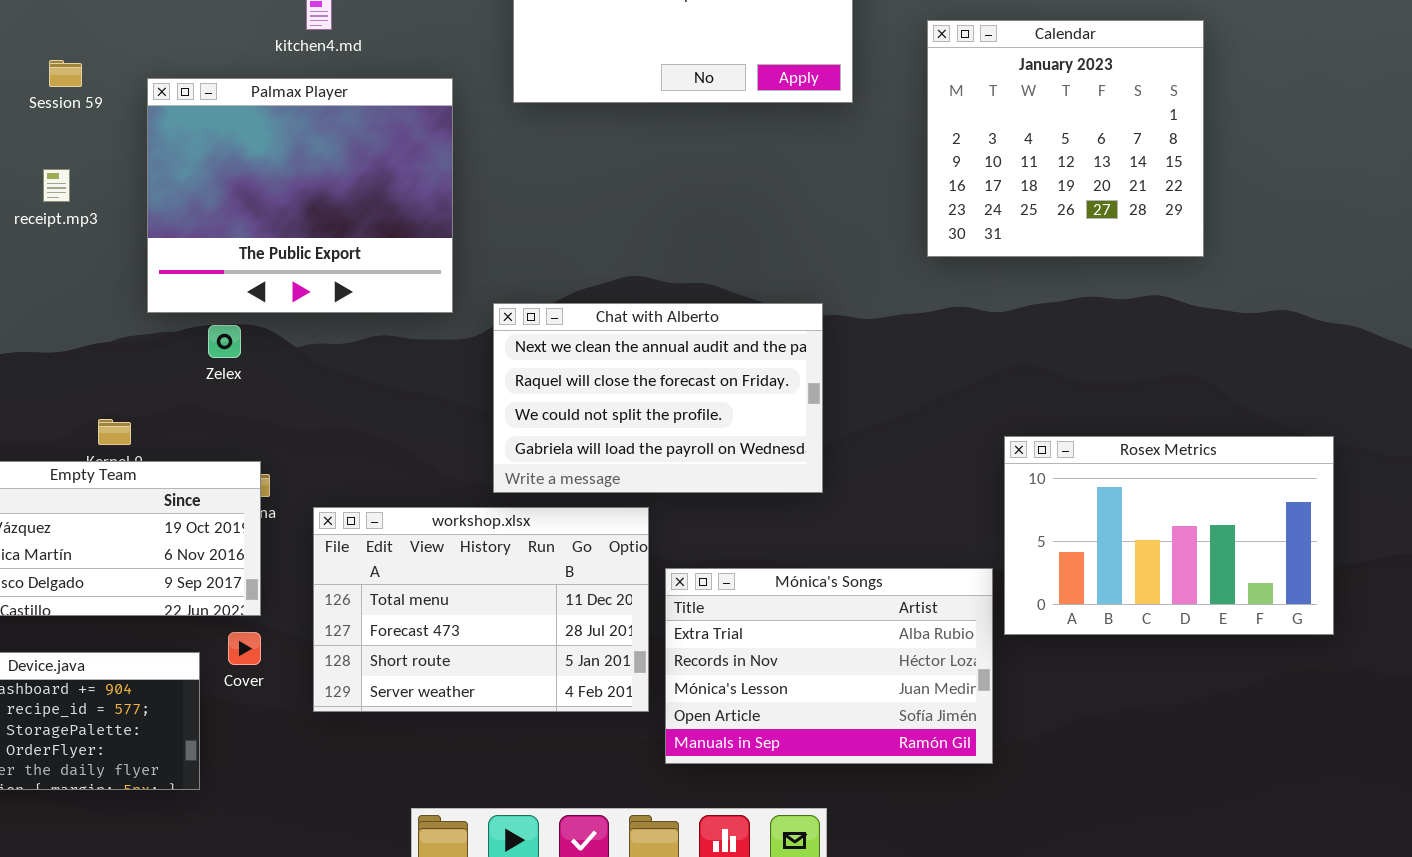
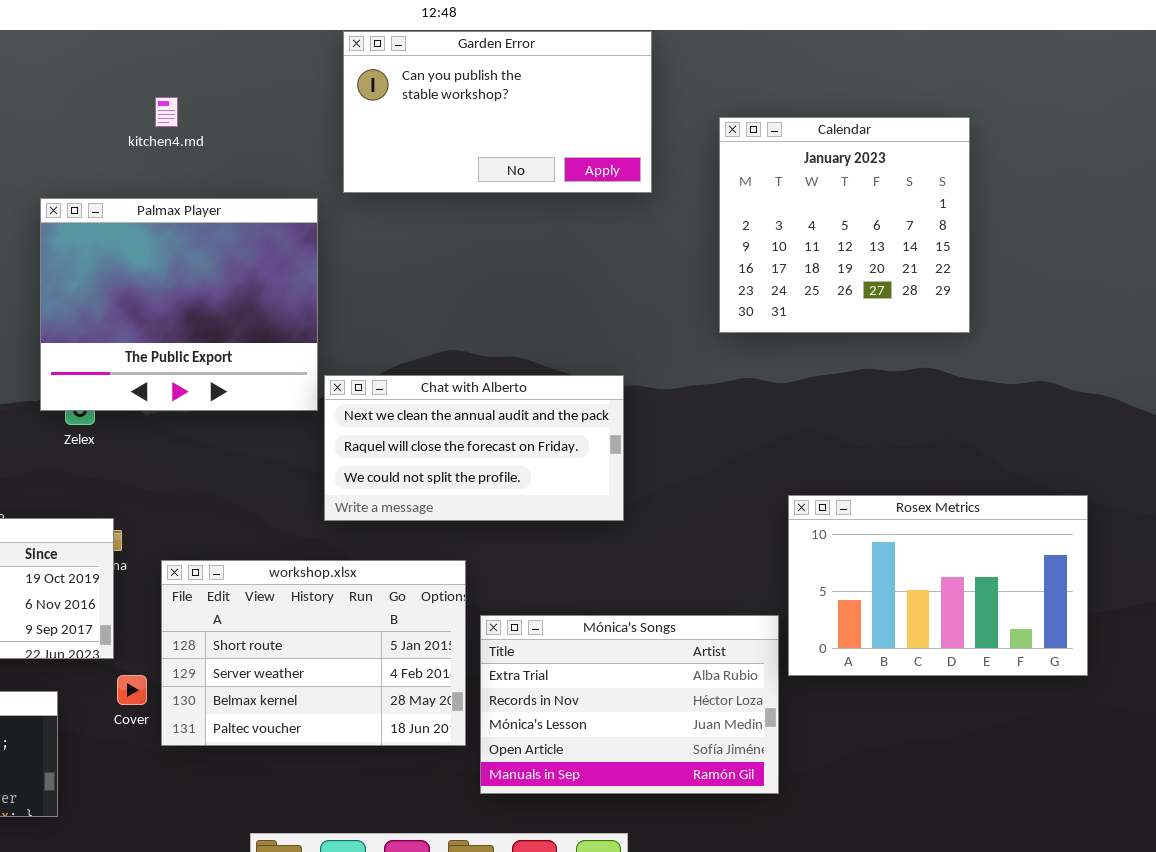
Palmax Player: [147,78,453,313] -> [40,198,318,411], moved
Chat with Alberto: [493,303,823,493] -> [324,375,624,521], resized
workshop.xlsx: [313,507,649,712] -> [161,560,466,746], scrolled down 2 rows
Cover: [228,632,261,665] -> [117,675,147,705], moved

